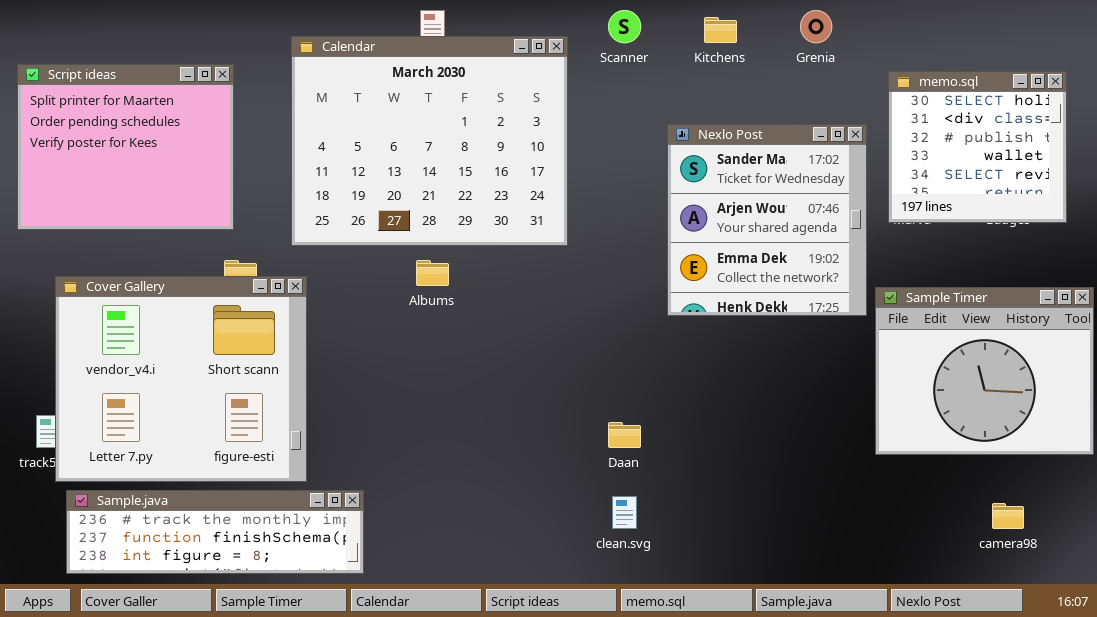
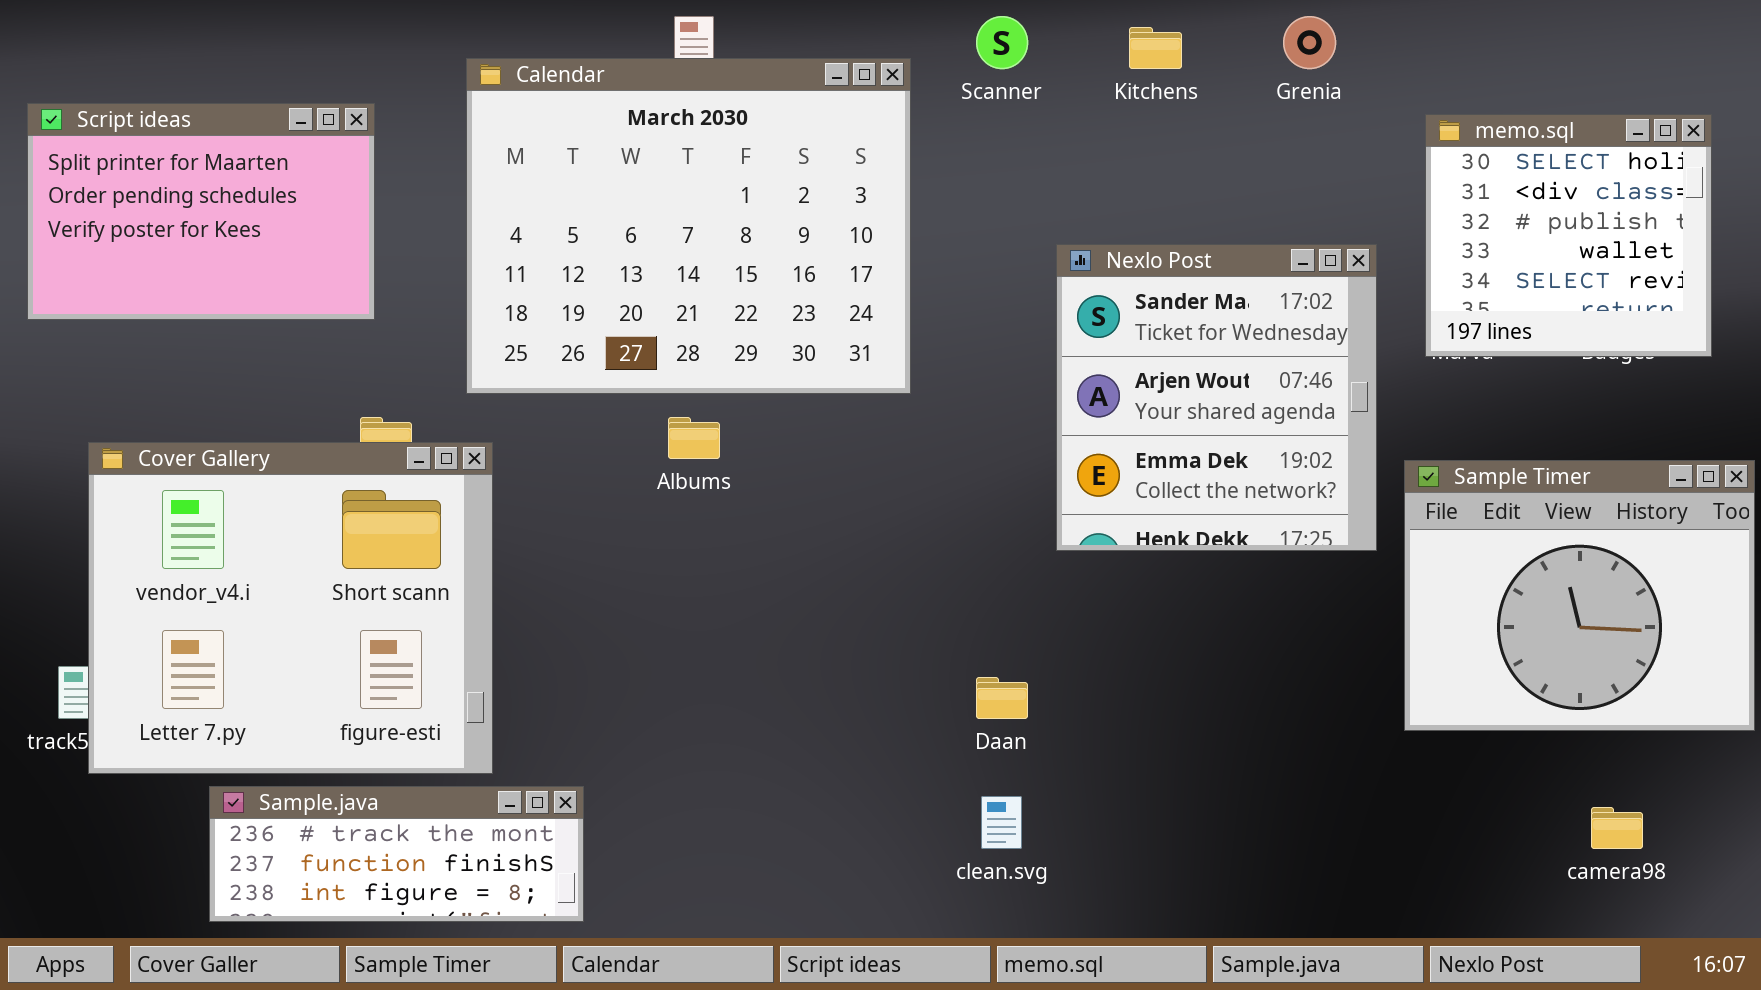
Script ideas: [17,64,234,230] -> [27,103,375,320], resized
Nexlo Post: [667,124,867,316] -> [1056,244,1377,551], moved
Sample.java: [66,490,364,574] -> [209,786,584,922], resized

